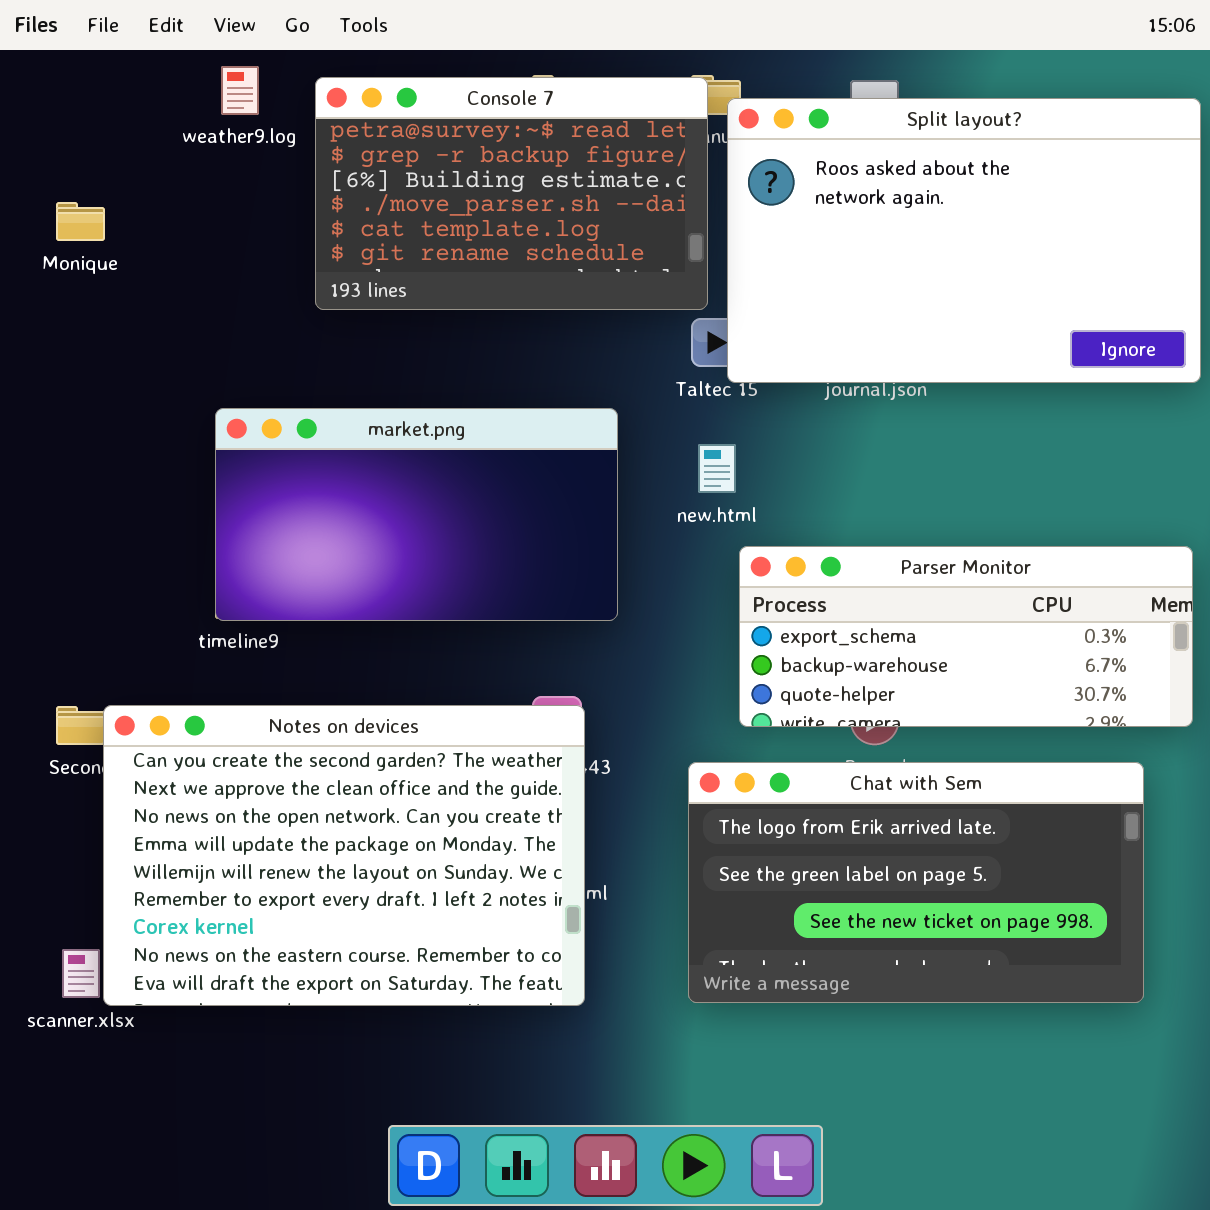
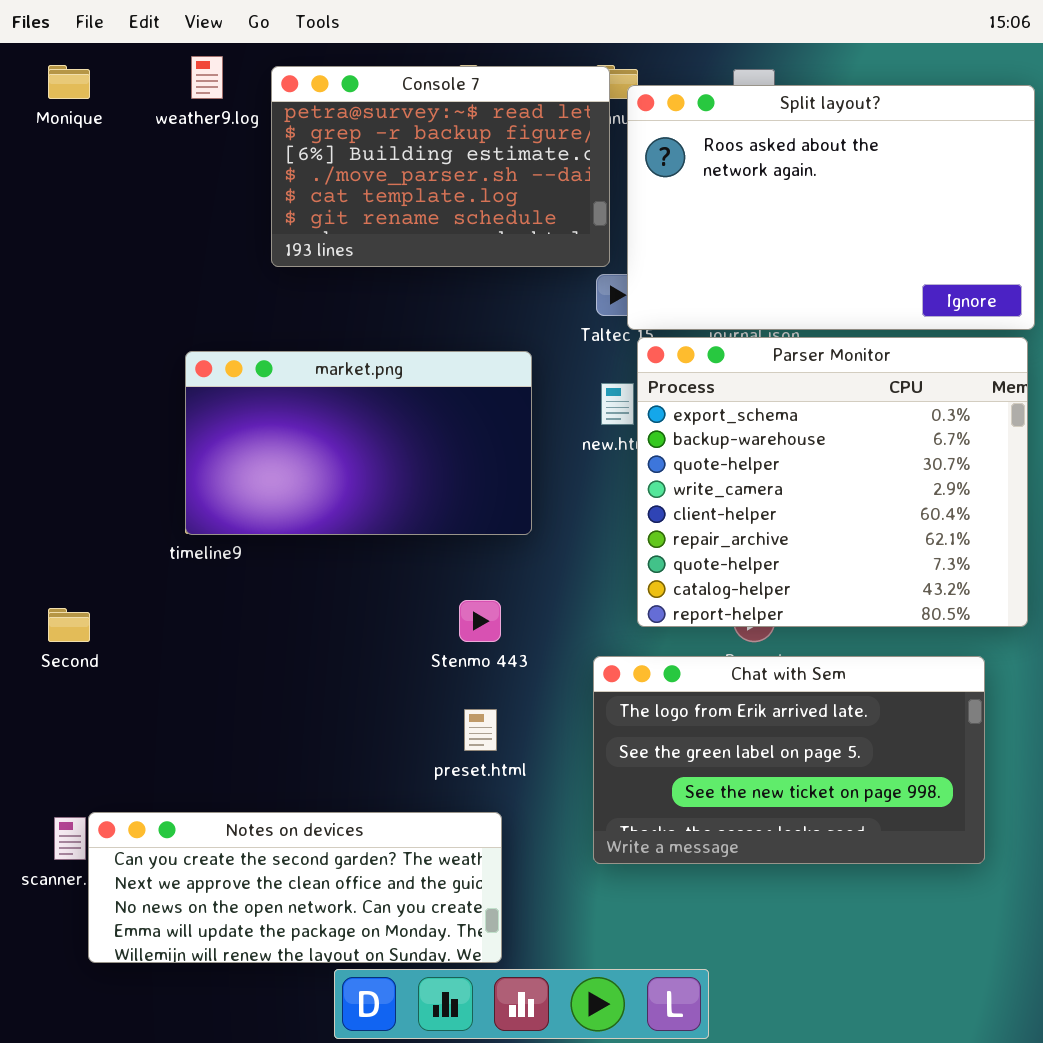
Monique: [56,202,105,241] -> [48,65,90,99], moved
Parser Monitor: [739,546,1193,727] -> [637,337,1028,627], resized
Notes on devices: [103,705,585,1006] -> [88,812,502,963], moved, resized

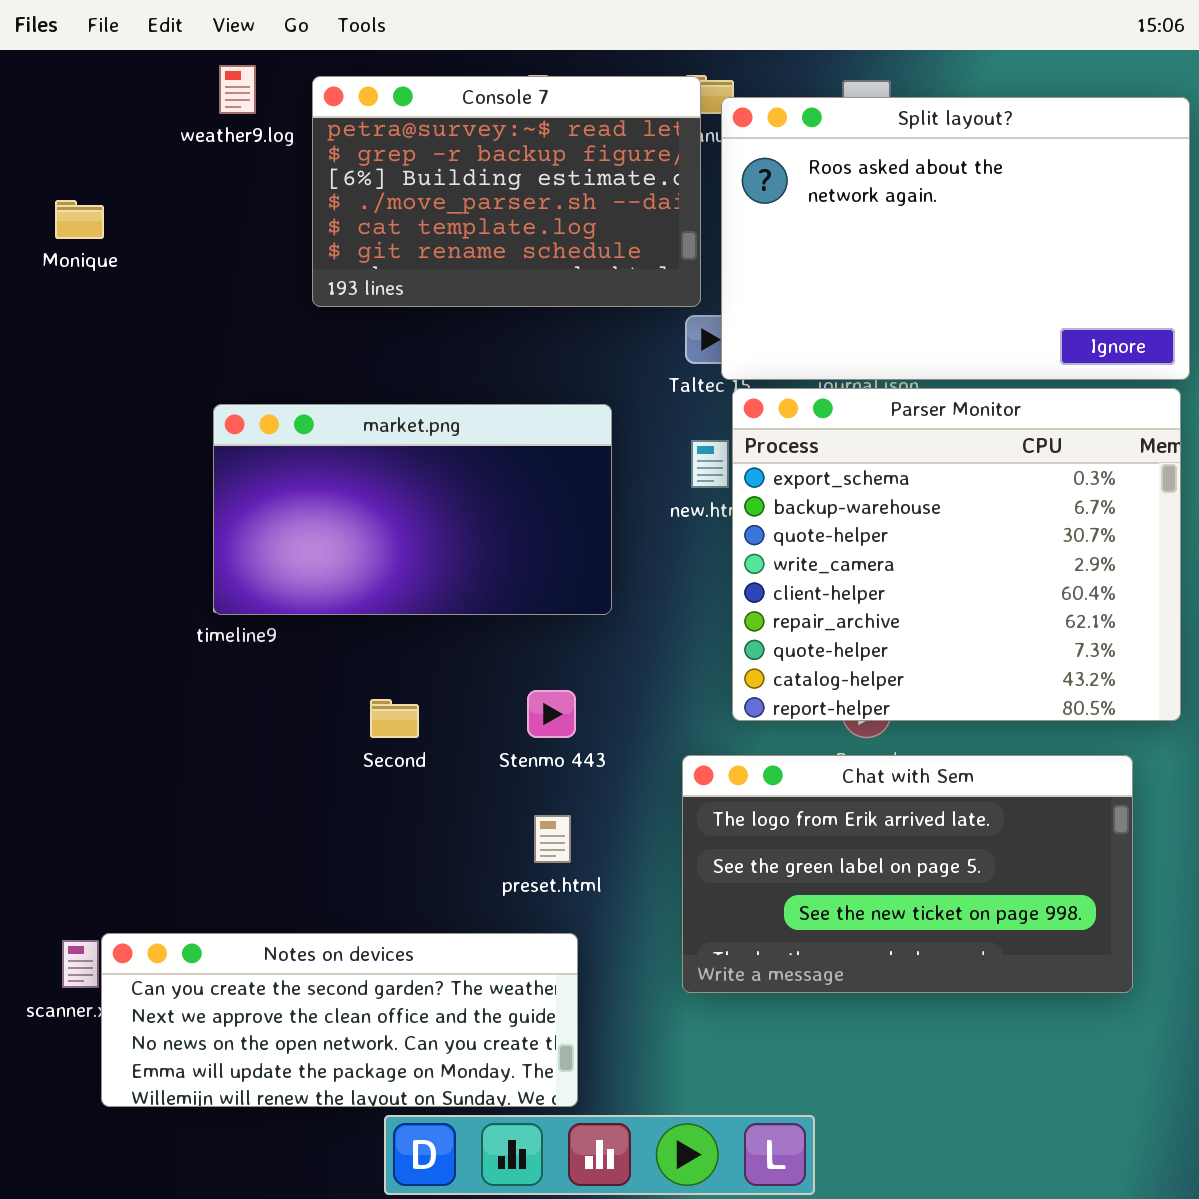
Monique: [48,65,90,99] -> [55,200,104,239], moved
Second: [48,608,90,642] -> [370,699,419,738], moved

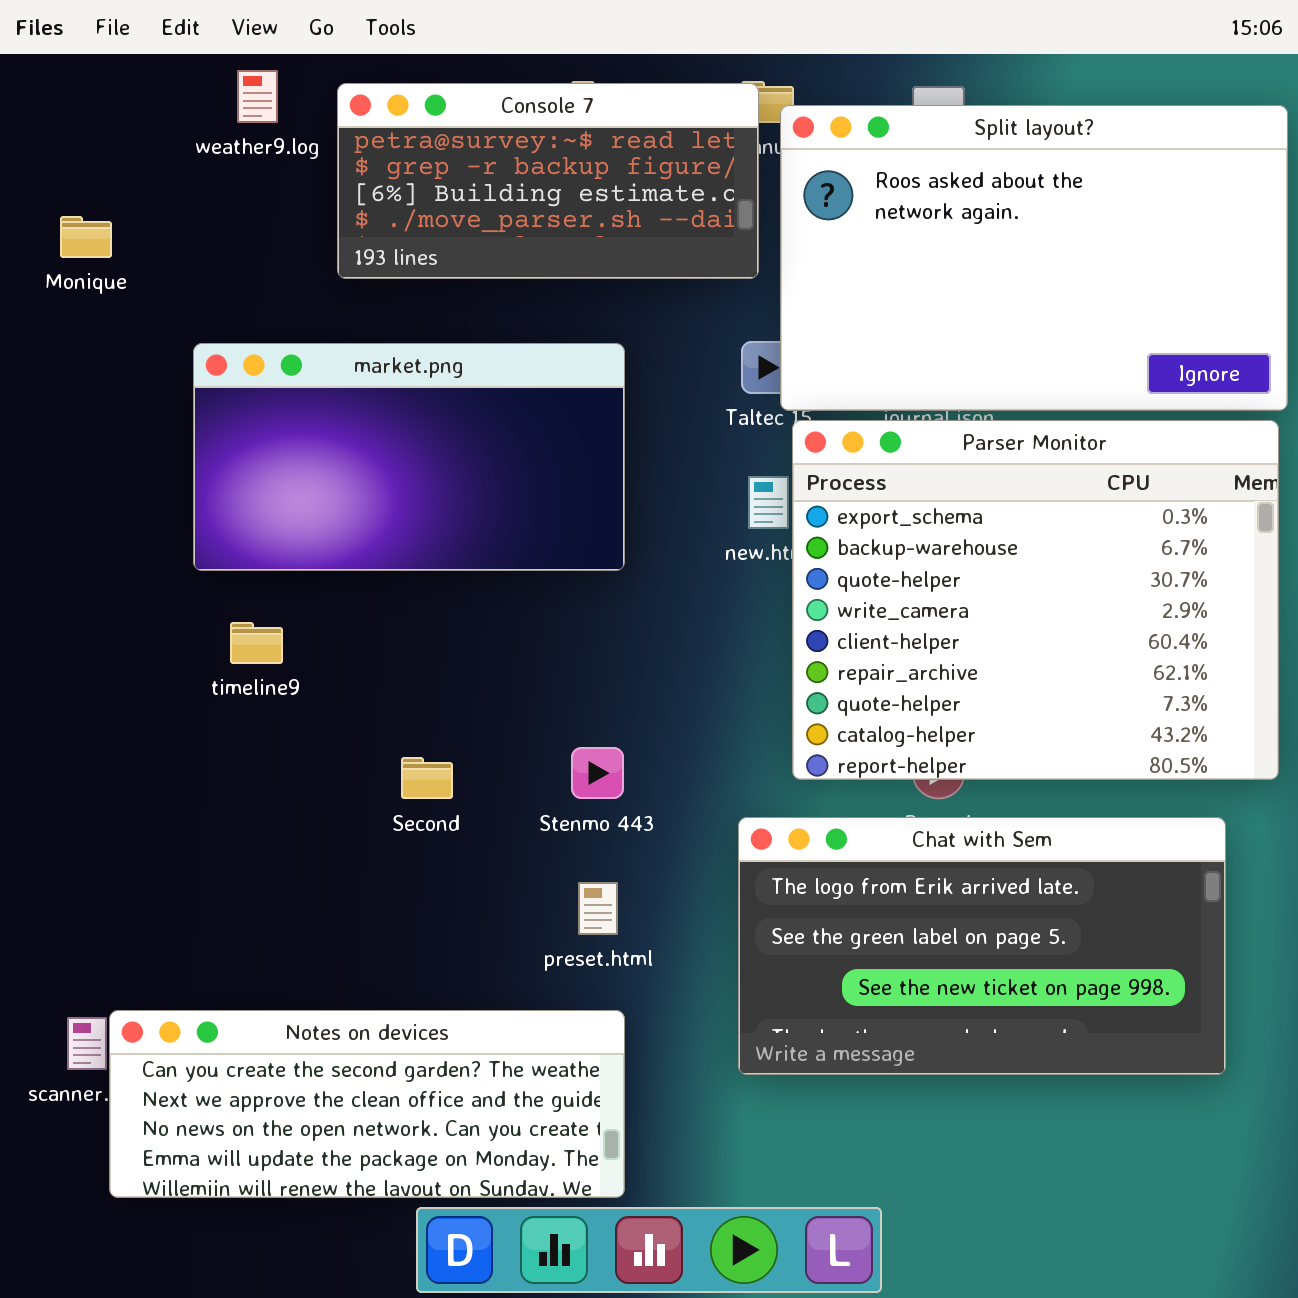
Console 7: [312,76,701,307] -> [337,83,759,279], resized
market.png: [213,404,612,615] -> [193,343,625,571], moved

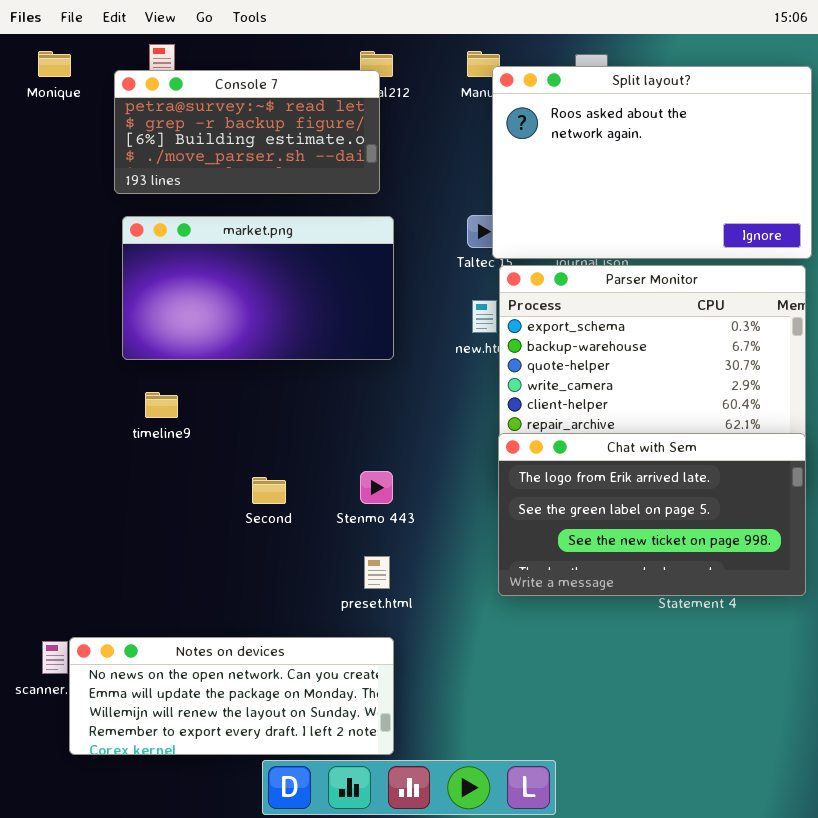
Console 7: [337,83,759,279] -> [114,70,380,194], moved
Monique: [60,216,112,258] -> [38,51,71,77], moved
Chat with Sem: [738,817,1226,1075] -> [498,433,806,596], moved
Notes on devices: [109,1010,625,1198] -> [69,637,394,755], scrolled down 2 rows

